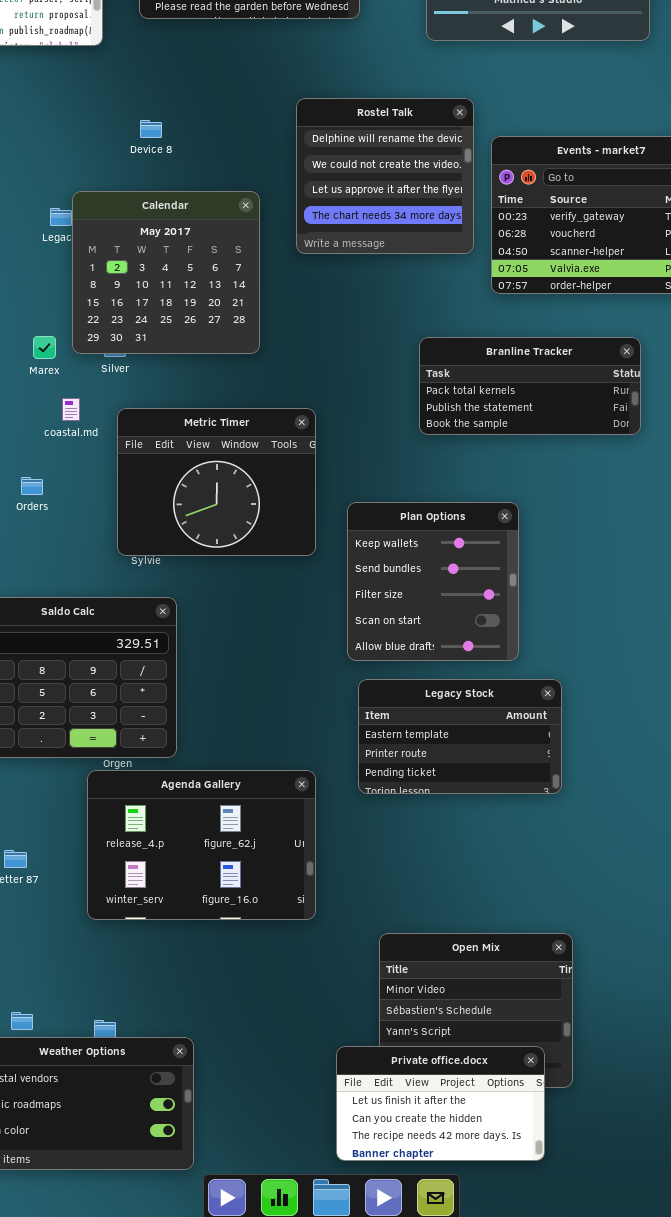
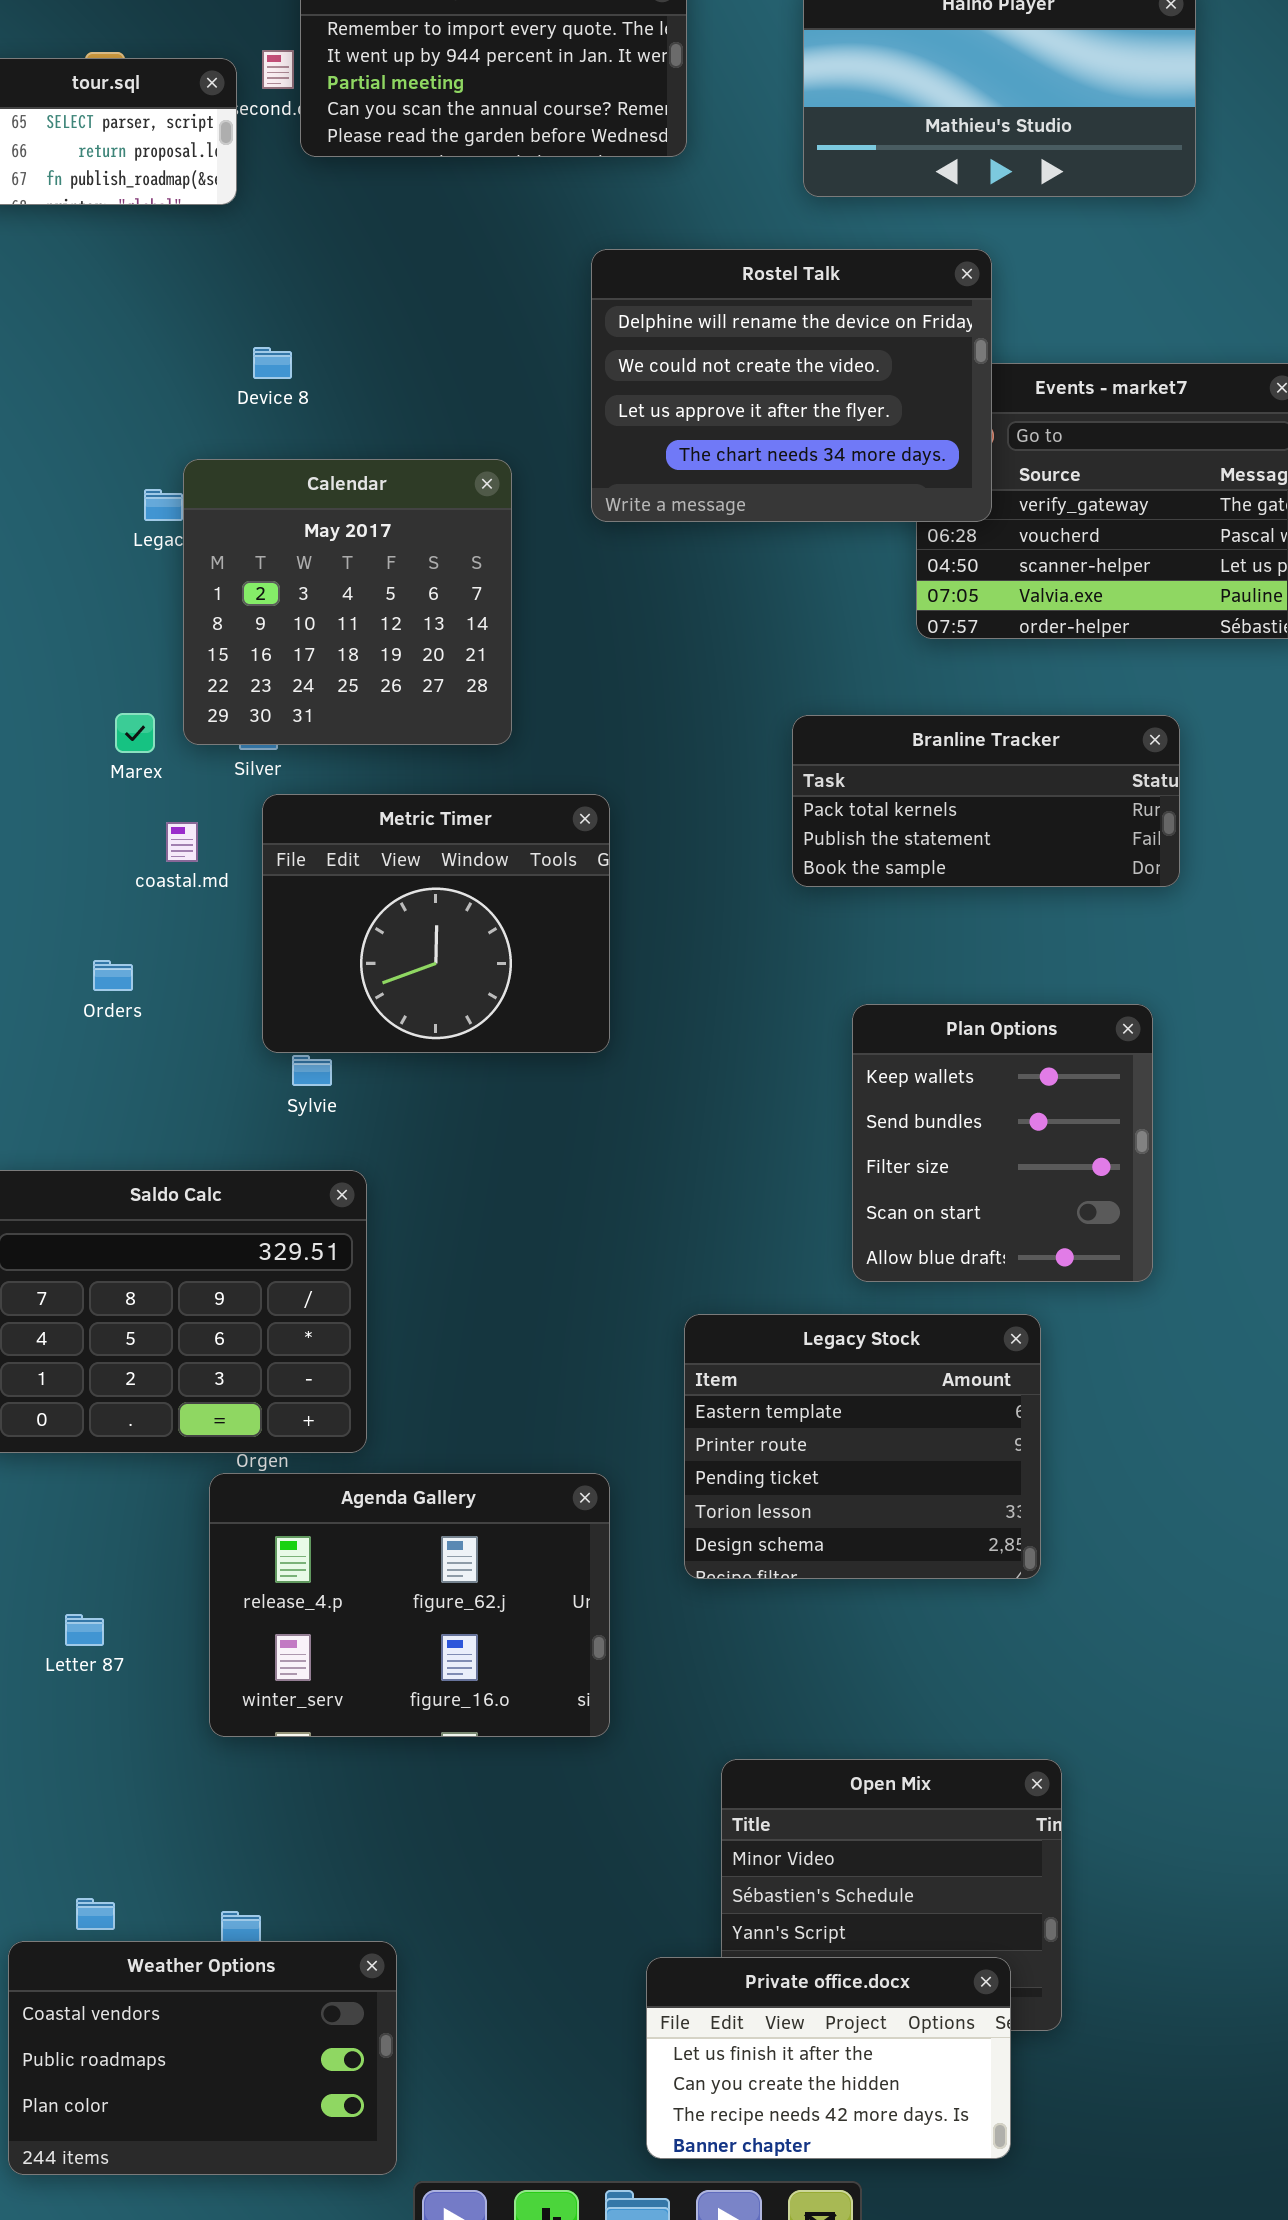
Rostel Talk: [296,98,474,254] -> [591,249,992,522], moved, resized
Device 8: [140,120,162,138] -> [253,347,292,379], moved
Metric Timer: [117,408,316,556] -> [262,794,610,1053], moved
Plan Options: [347,502,519,661] -> [852,1004,1153,1282], moved
Legacy Stock: [358,679,562,794] -> [684,1314,1041,1579], resized

